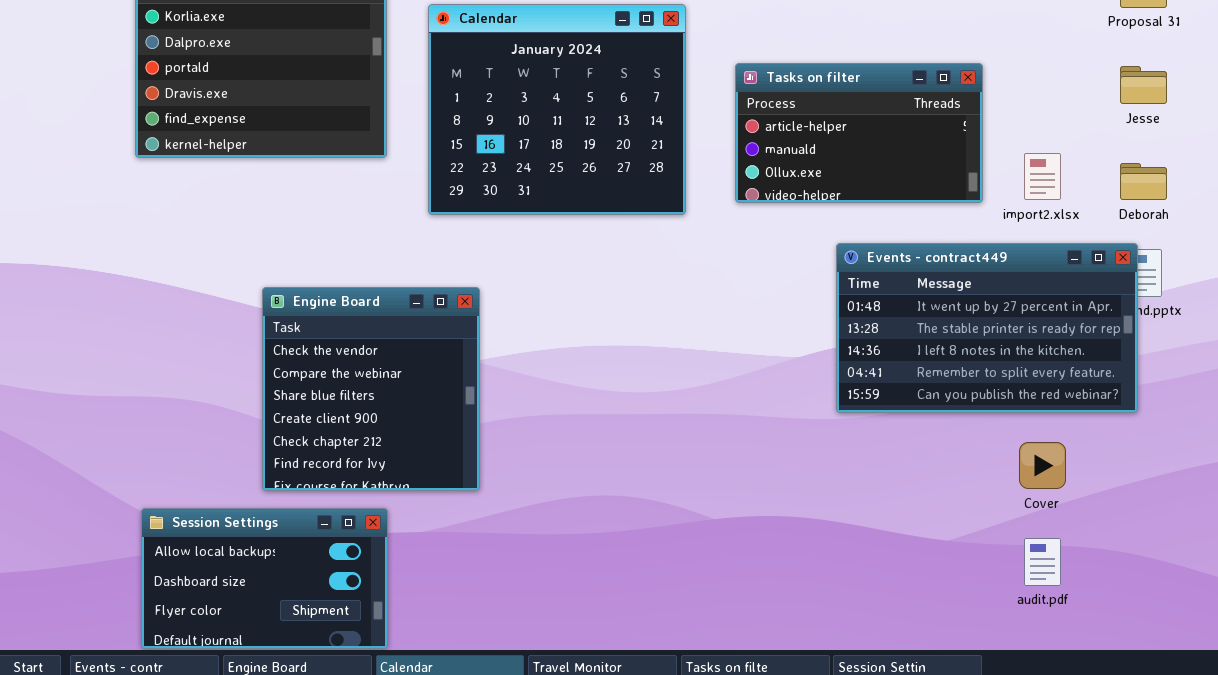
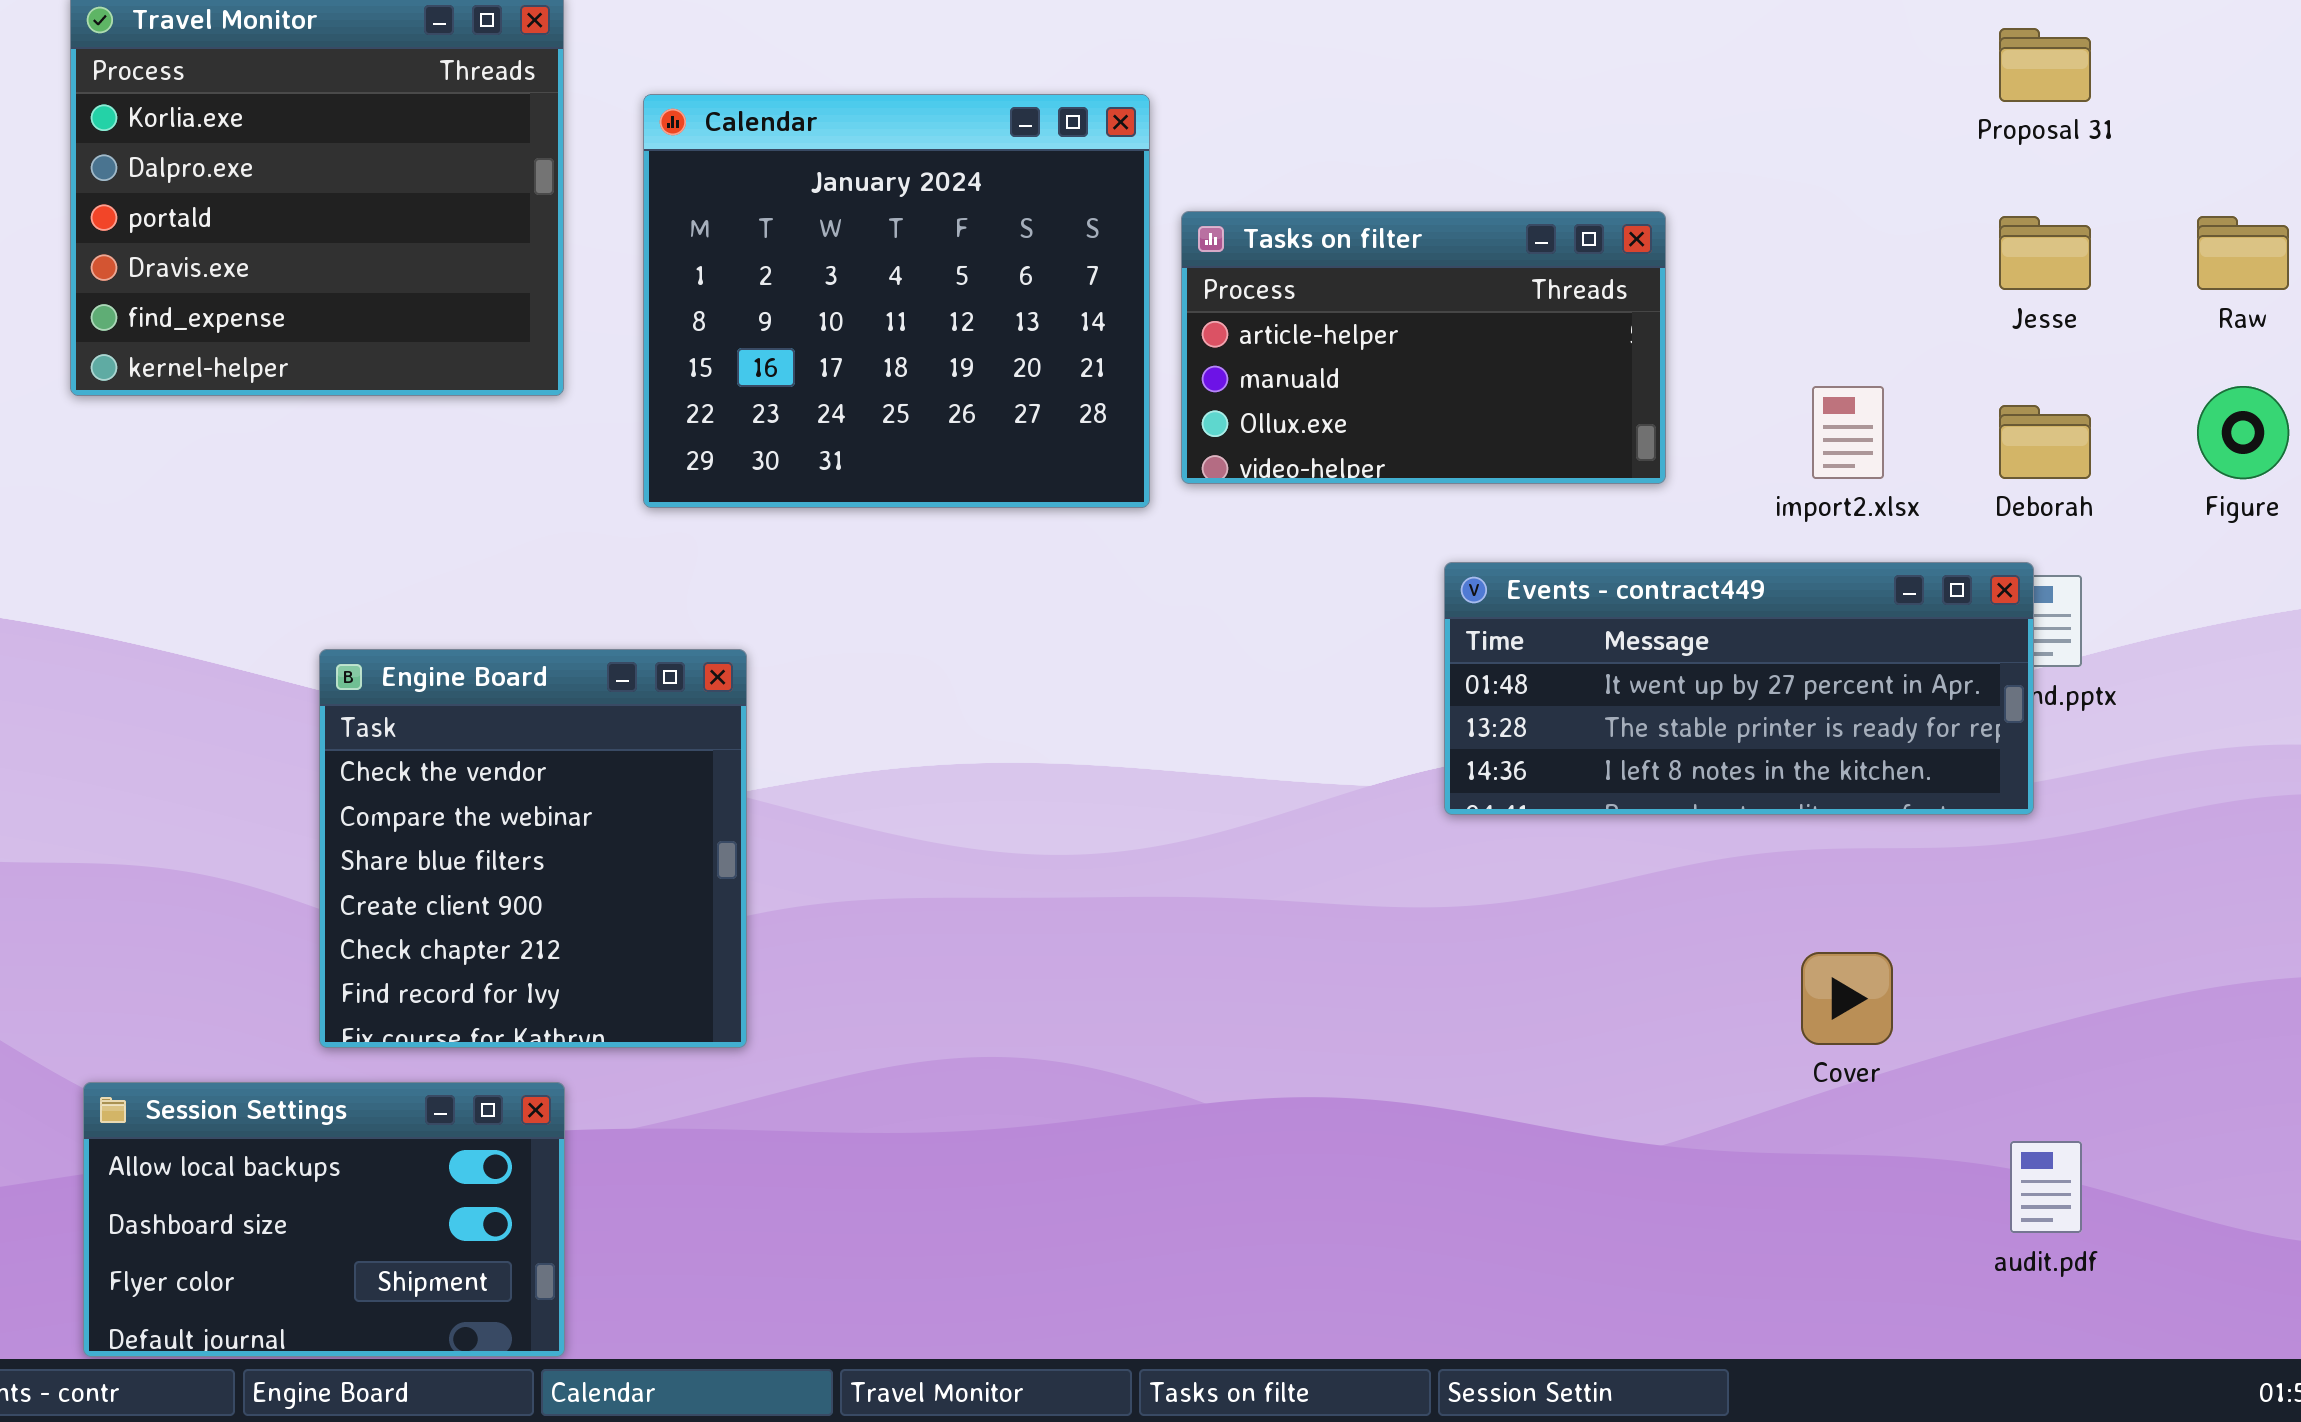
Tasks on filter: [735,63,983,203] -> [1181,211,1666,484], moved
Events - contract449: [836,243,1138,413] -> [1444,562,2034,815], resized
audit.pdf: [1024,538,1061,586] -> [2010,1141,2082,1233], moved

